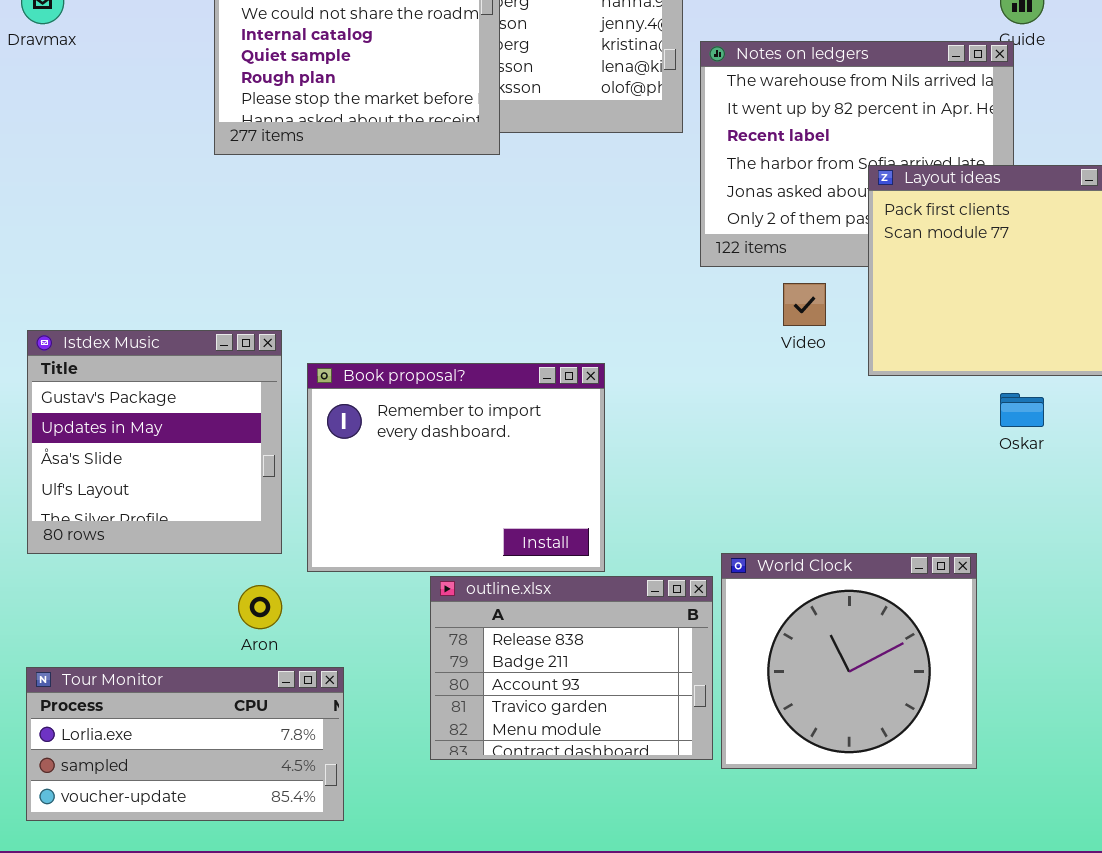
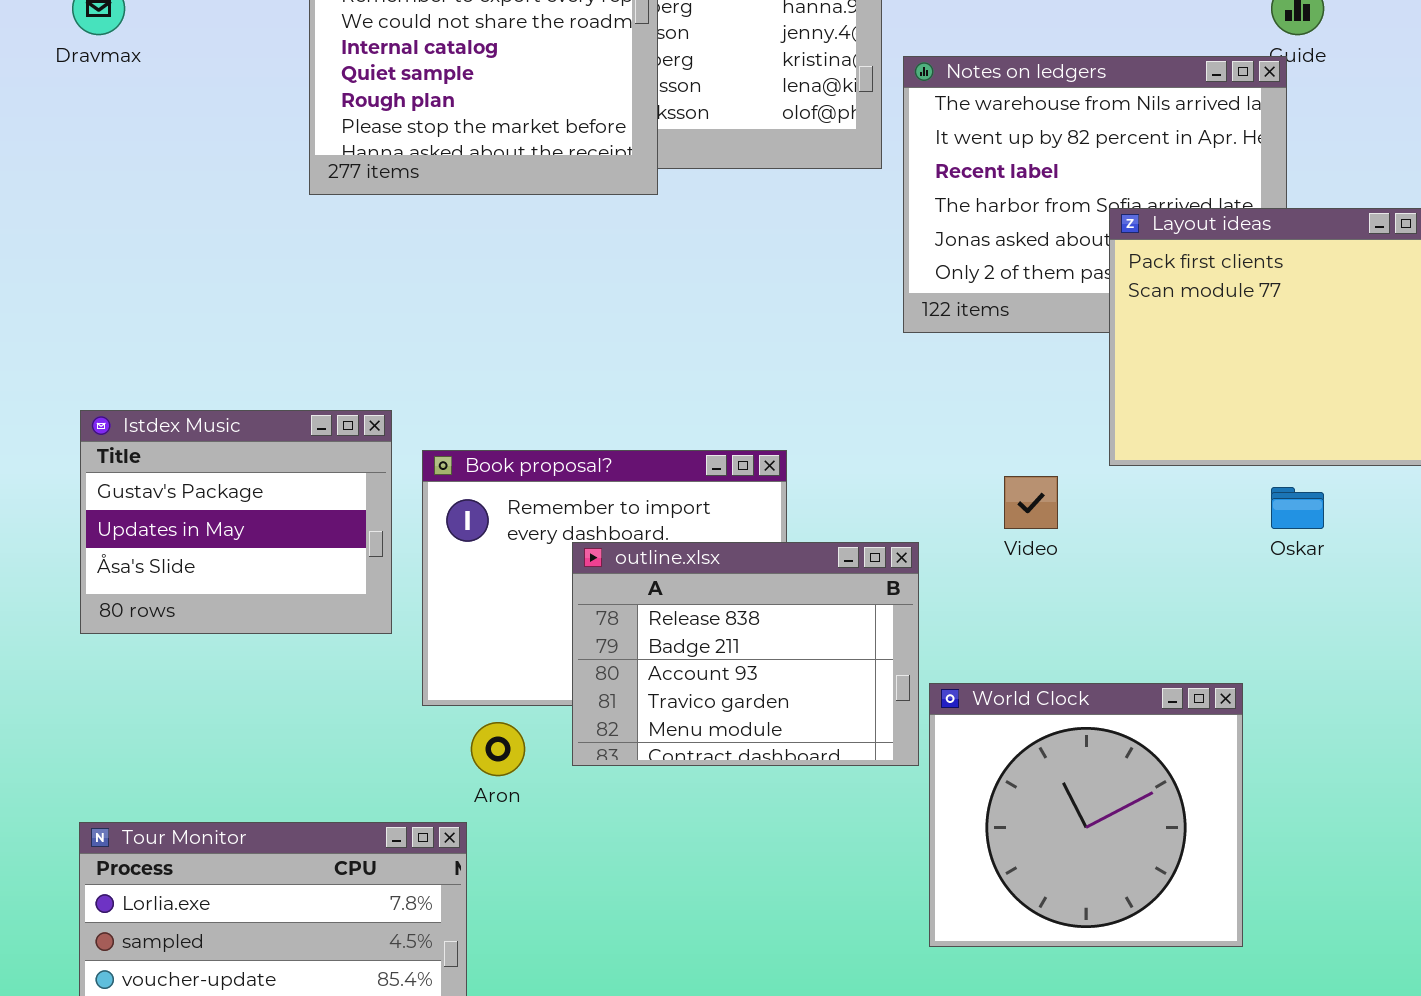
Video: [783,283,826,326] -> [1004,476,1058,529], moved
Istdex Music: [27,330,282,554] -> [80,410,392,634], resized
outline.xlsx: [430,576,713,760] -> [572,542,919,766], moved
Aron: [238,585,282,629] -> [471,722,525,776], moved

